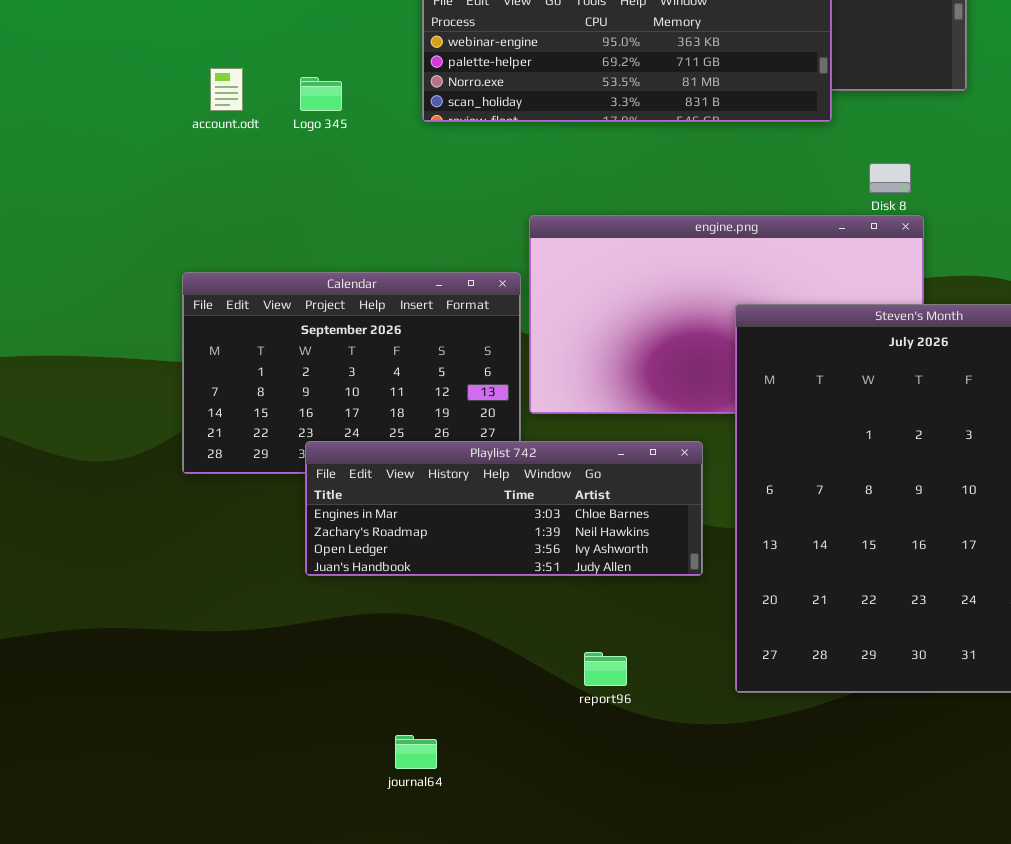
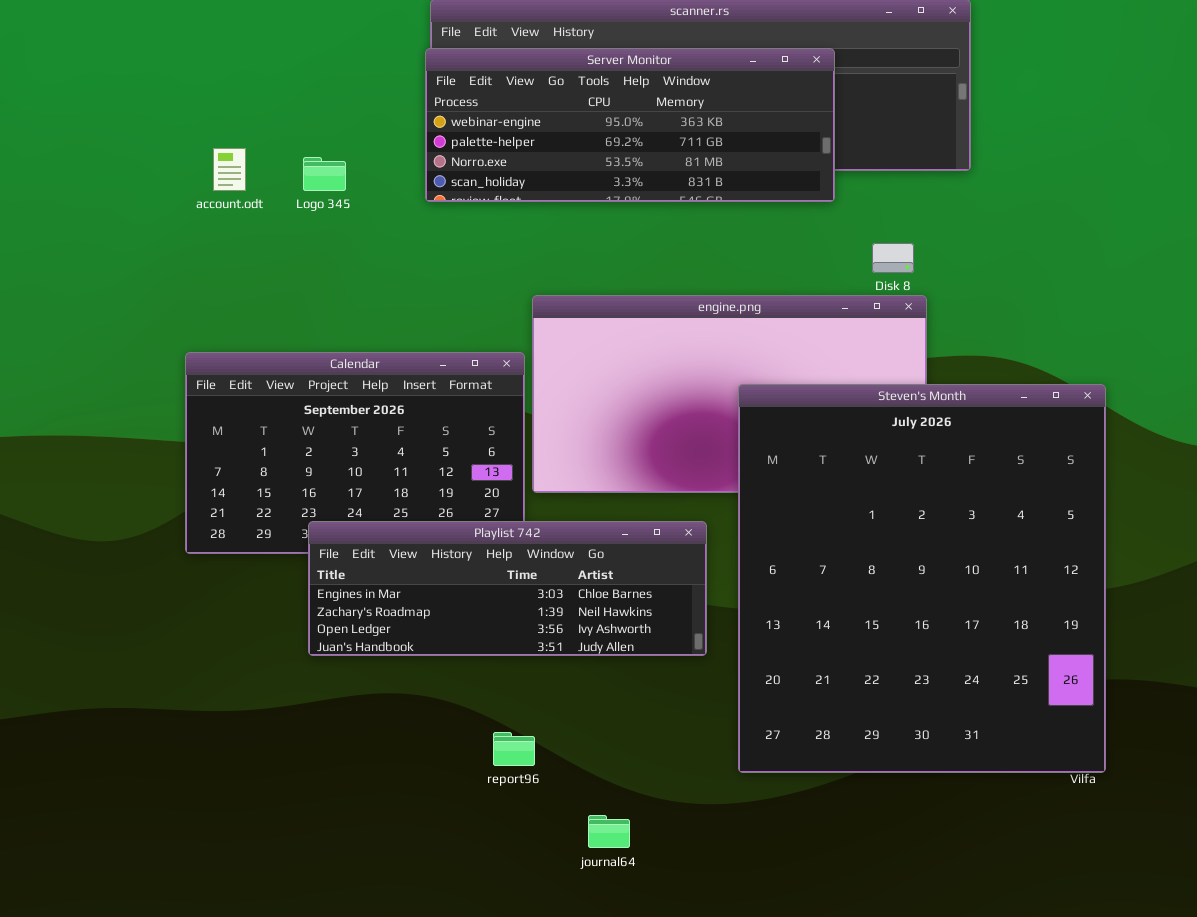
report96: [584,652,627,686] -> [493,732,535,766], moved
journal64: [395,735,437,769] -> [588,815,630,848], moved

